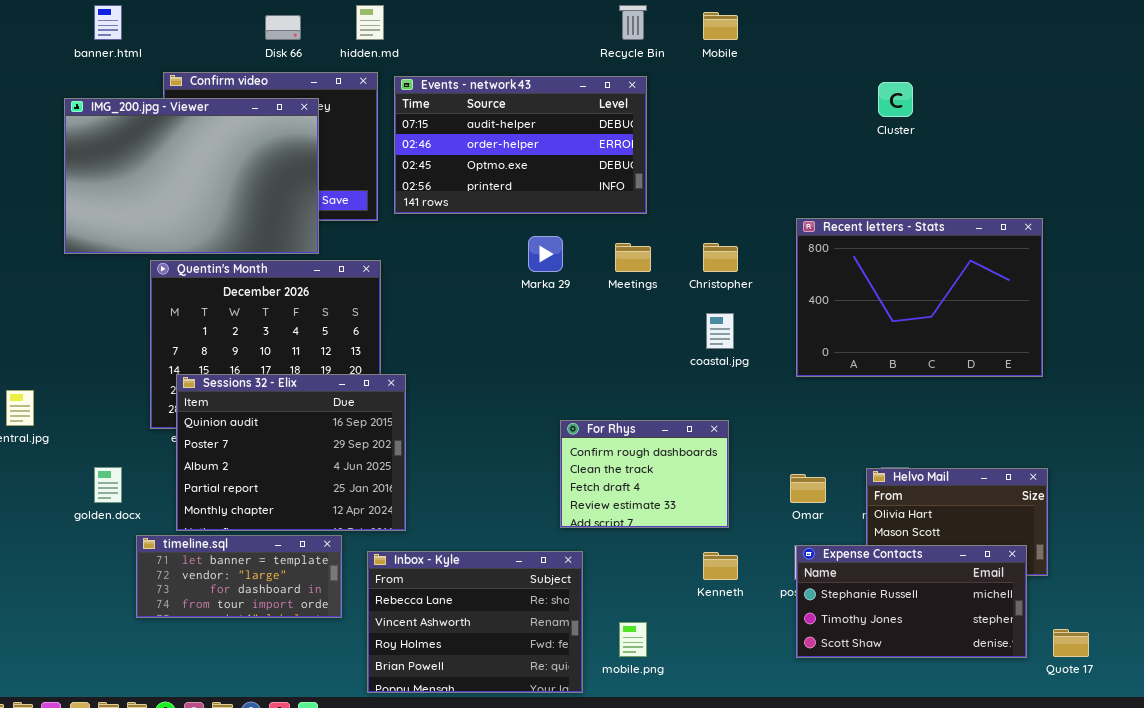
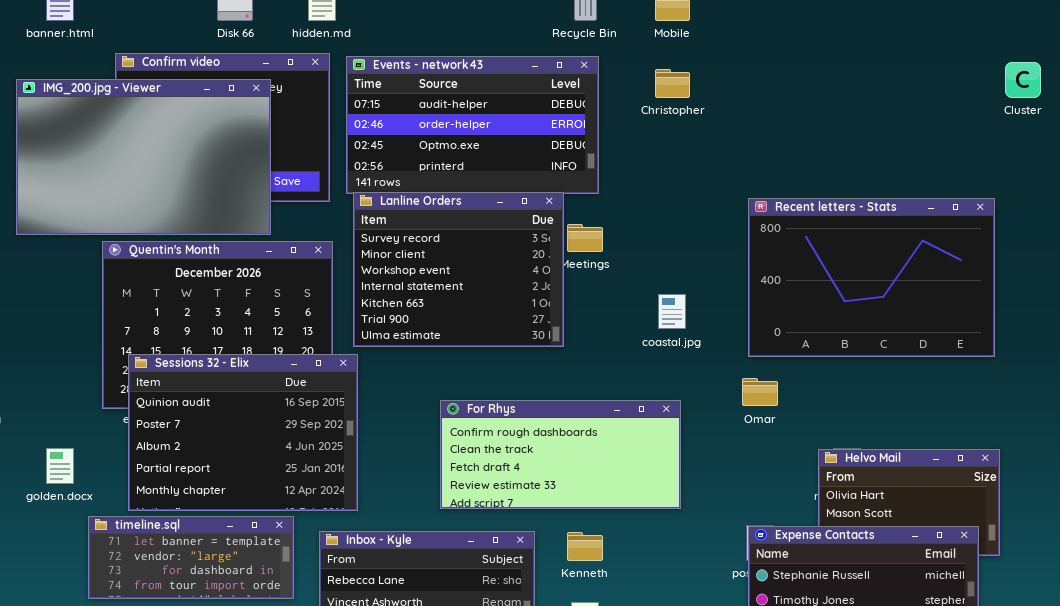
Cluster: [878,82,913,117] -> [1005,62,1041,98], moved
Lanline Orders: none -> [353,192,564,347], opened
Christopher: [703,243,738,272] -> [655,69,690,98], moved
For Rhys: [560,420,729,528] -> [440,400,681,509], resized
Omar: [790,474,826,503] -> [742,378,778,406], moved
Kenneth: [703,552,738,580] -> [567,532,603,561], moved

